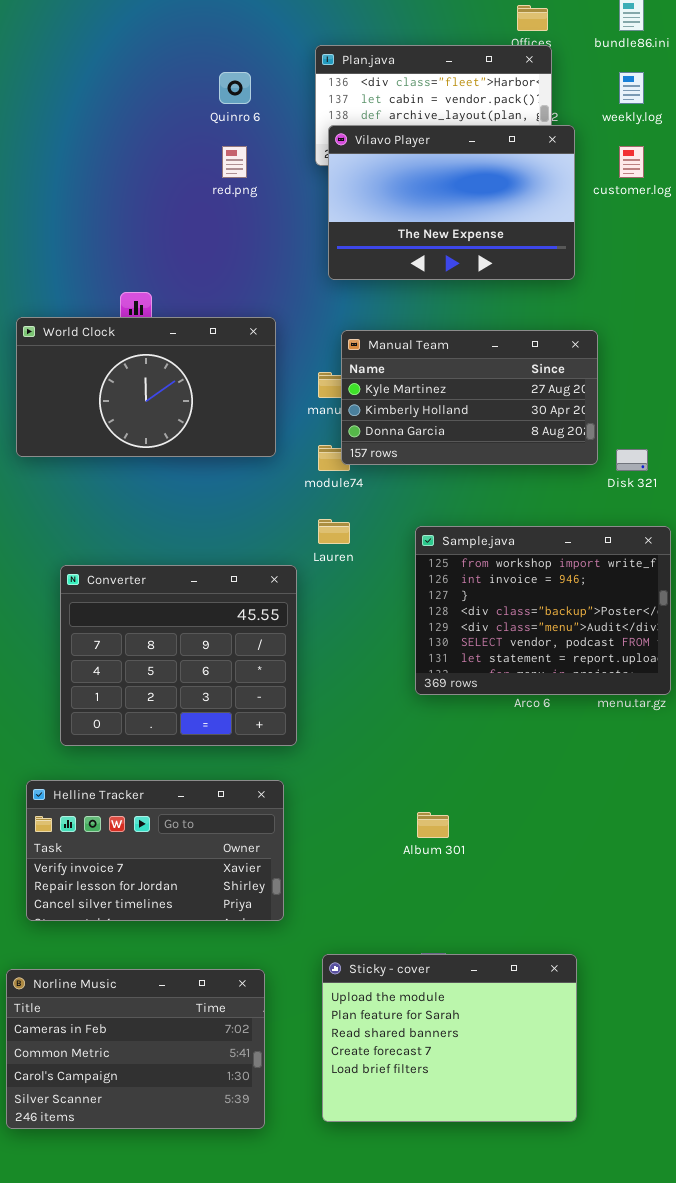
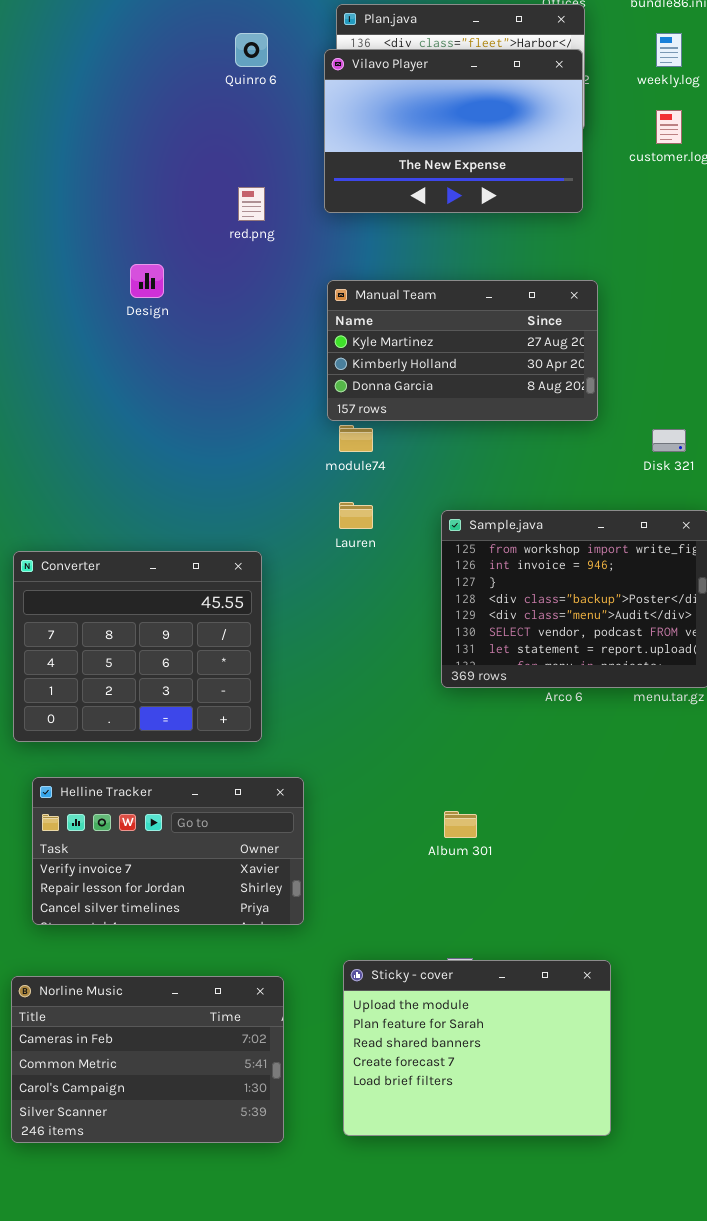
Vilavo Player: [328,125,575,280] -> [324,49,583,213], moved
red.png: [222,146,247,178] -> [238,187,265,221], moved
World Clock: [16,317,276,457] -> none, closed
Manual Team: [341,330,598,465] -> [327,280,598,421], moved
Converter: [60,565,297,746] -> [13,551,262,742], moved

